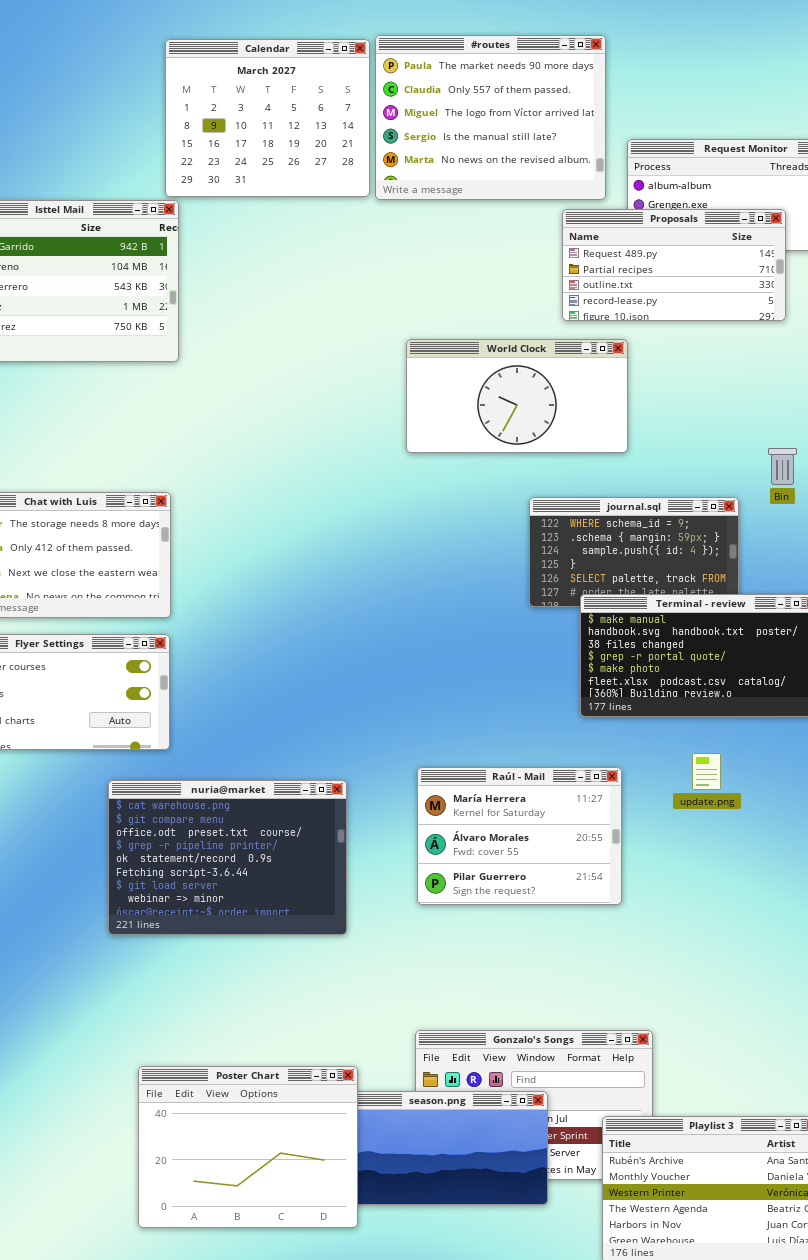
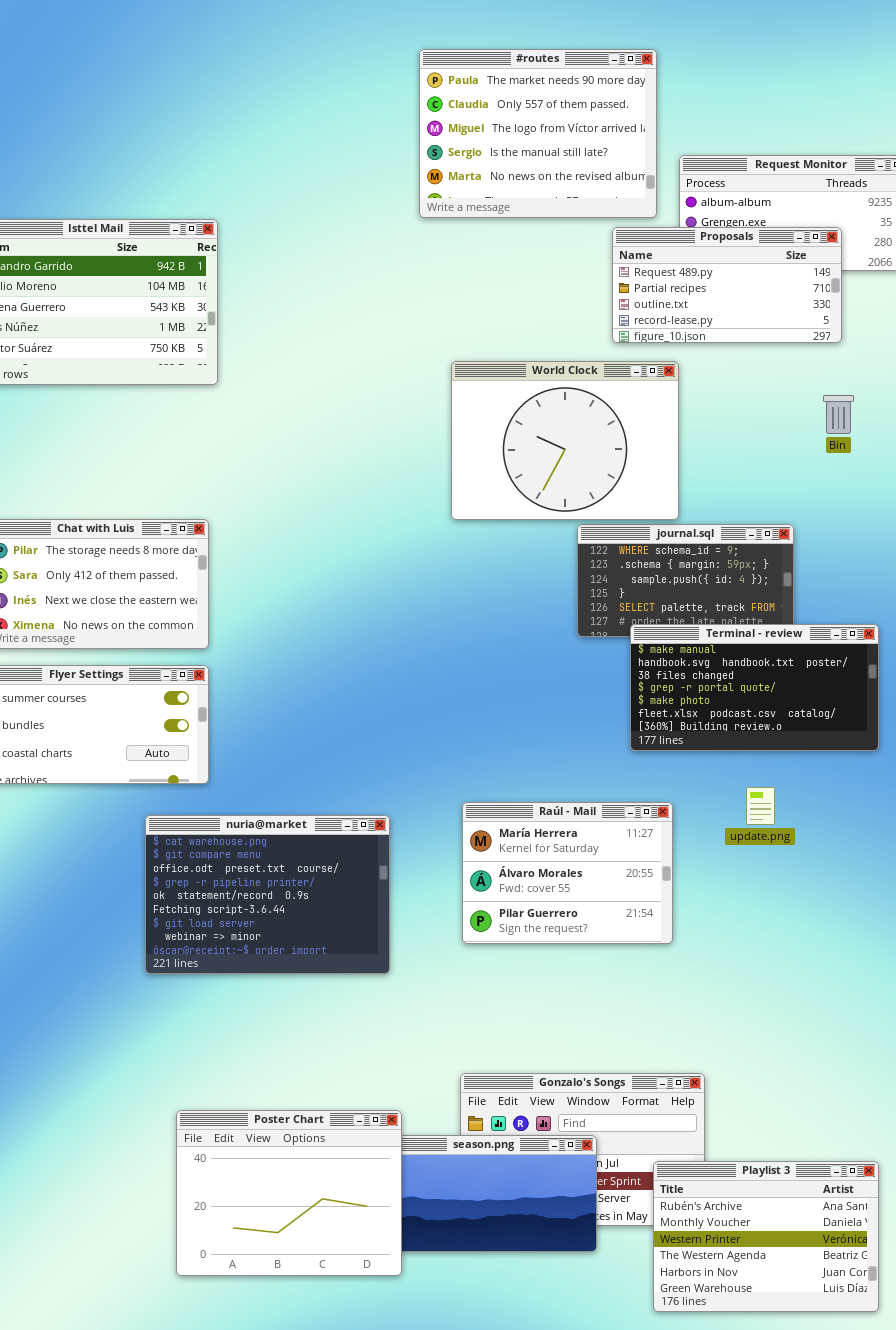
Calendar: [165,39,370,197] -> none, closed
World Clock: [406,339,628,453] -> [451,361,679,520], resized
Bin: [768,448,797,485] -> [823,395,854,434], moved

